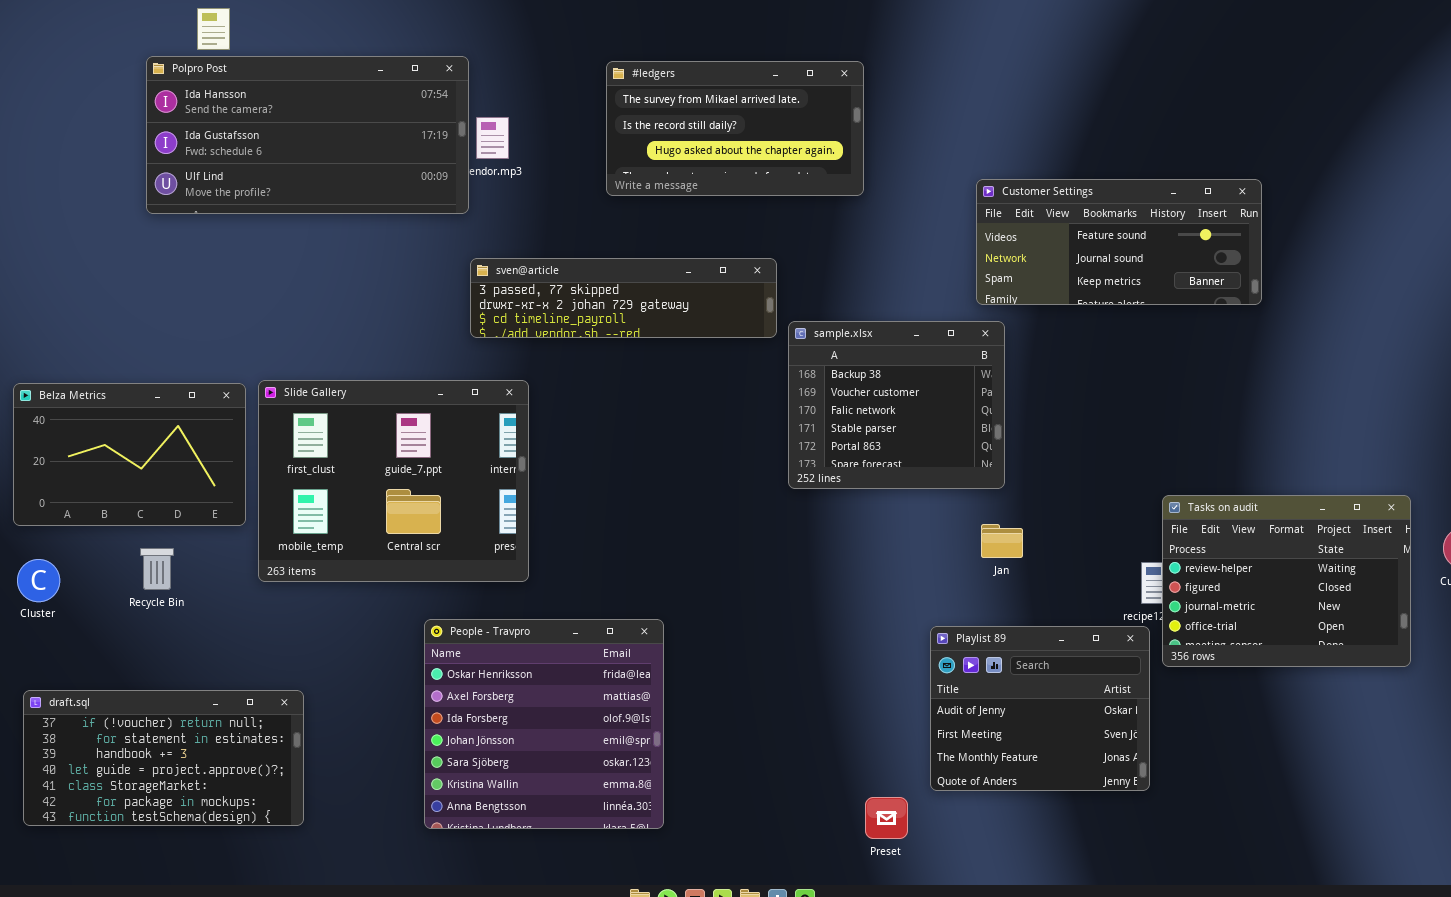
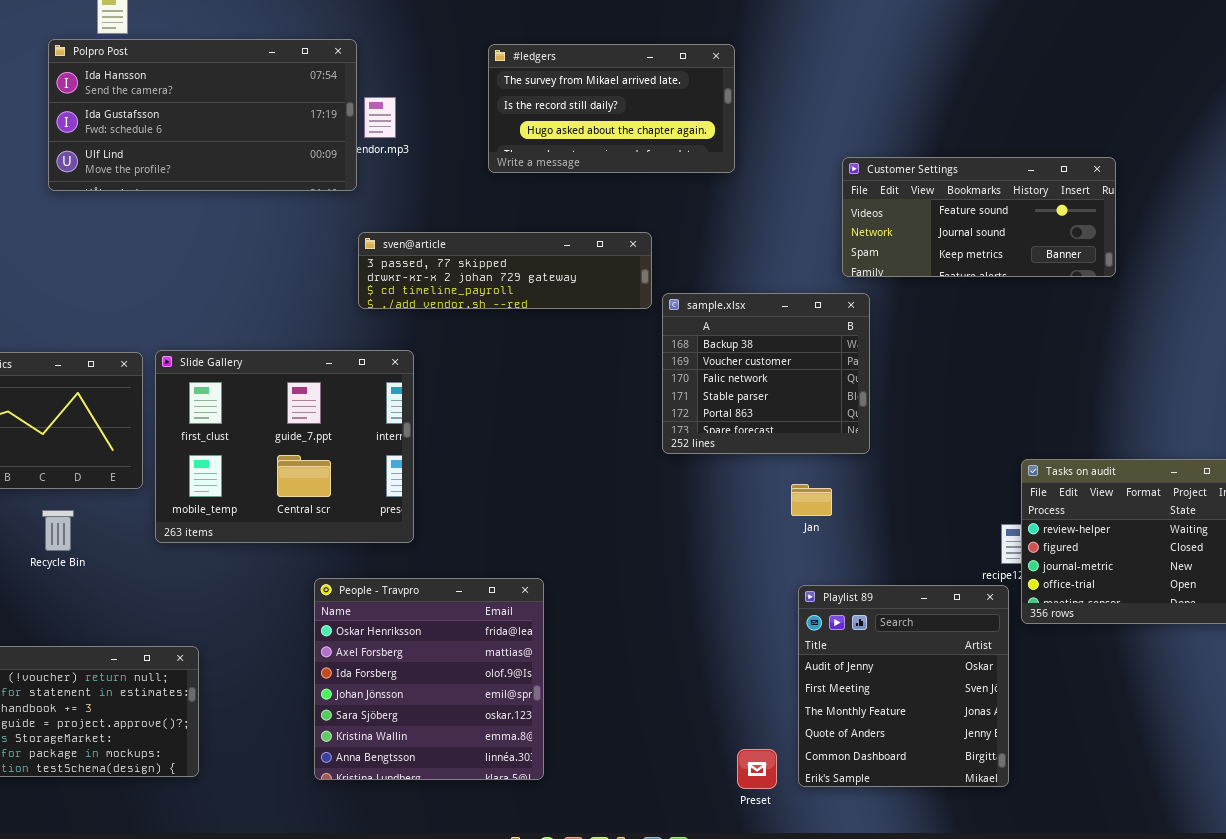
Jan: [981,524,1023,558] -> [791,484,832,516], moved
Playlist 89: [930,626,1150,791] -> [798,585,1009,787], resized

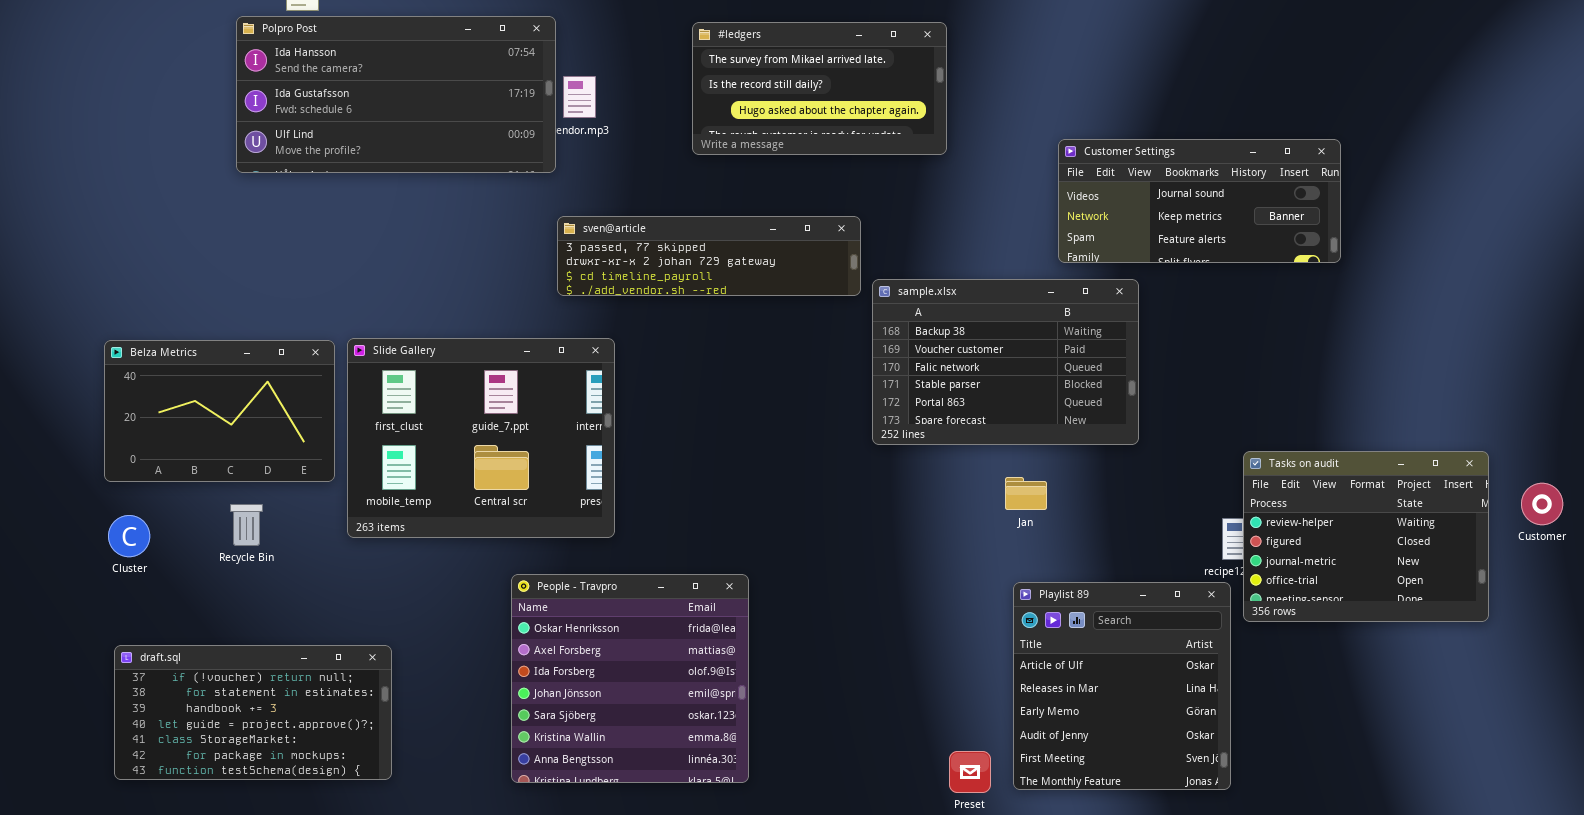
Customer Settings: [842,157,1116,277] -> [1058,139,1341,263], scrolled down 1 row
sample.xlsx: [662,293,870,454] -> [872,279,1139,445], resized
Playlist 89: [798,585,1009,787] -> [1013,582,1231,790], scrolled up 3 rows

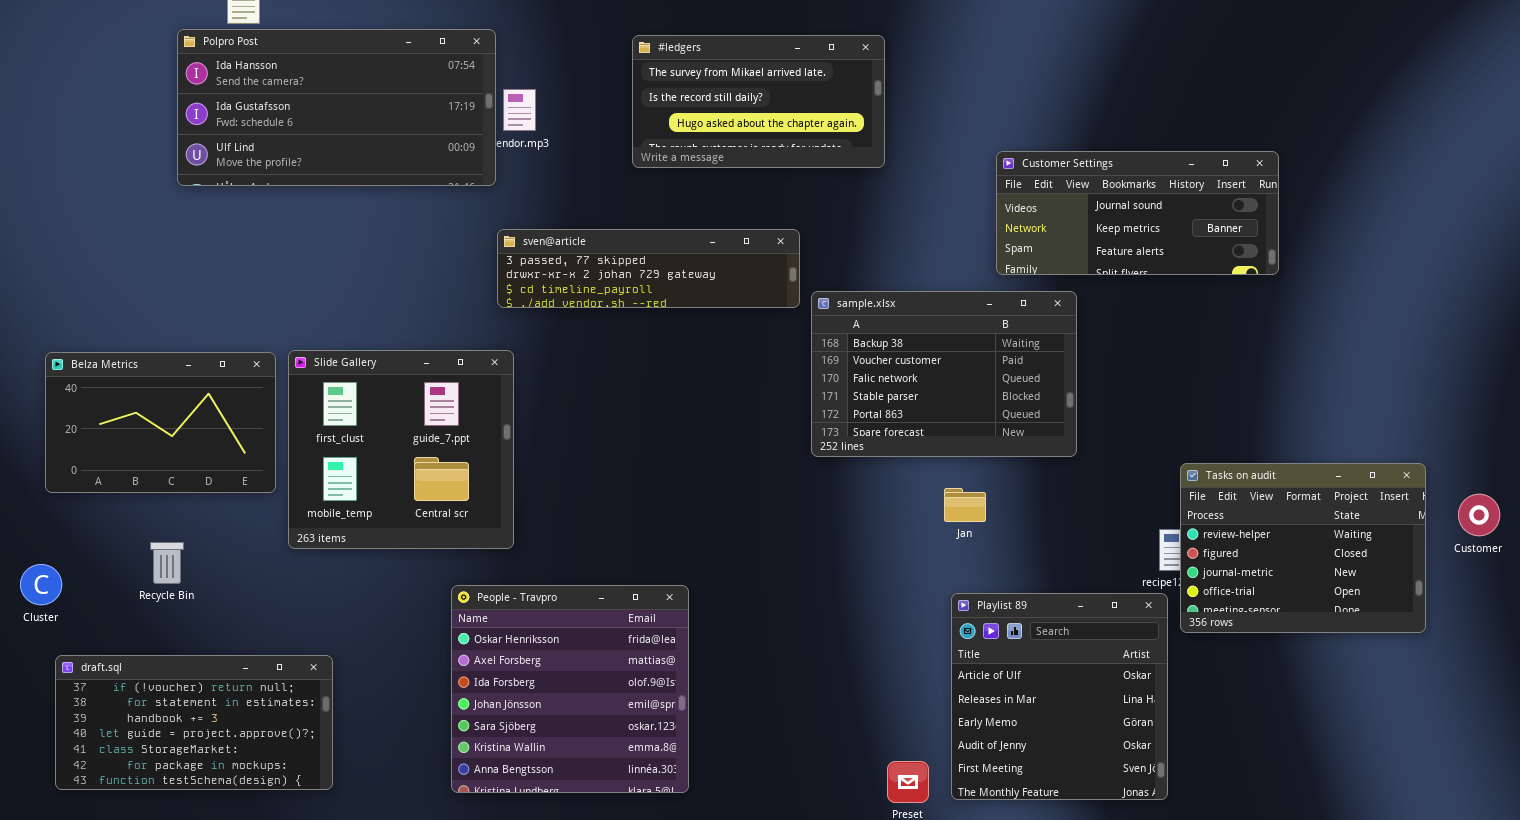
Slide Gallery: [347,338,615,538] -> [288,350,514,549], resized
Recycle Bin: [230,504,263,546] -> [150,542,184,584], moved
Cluster: [108,515,150,557] -> [20,564,62,605], moved

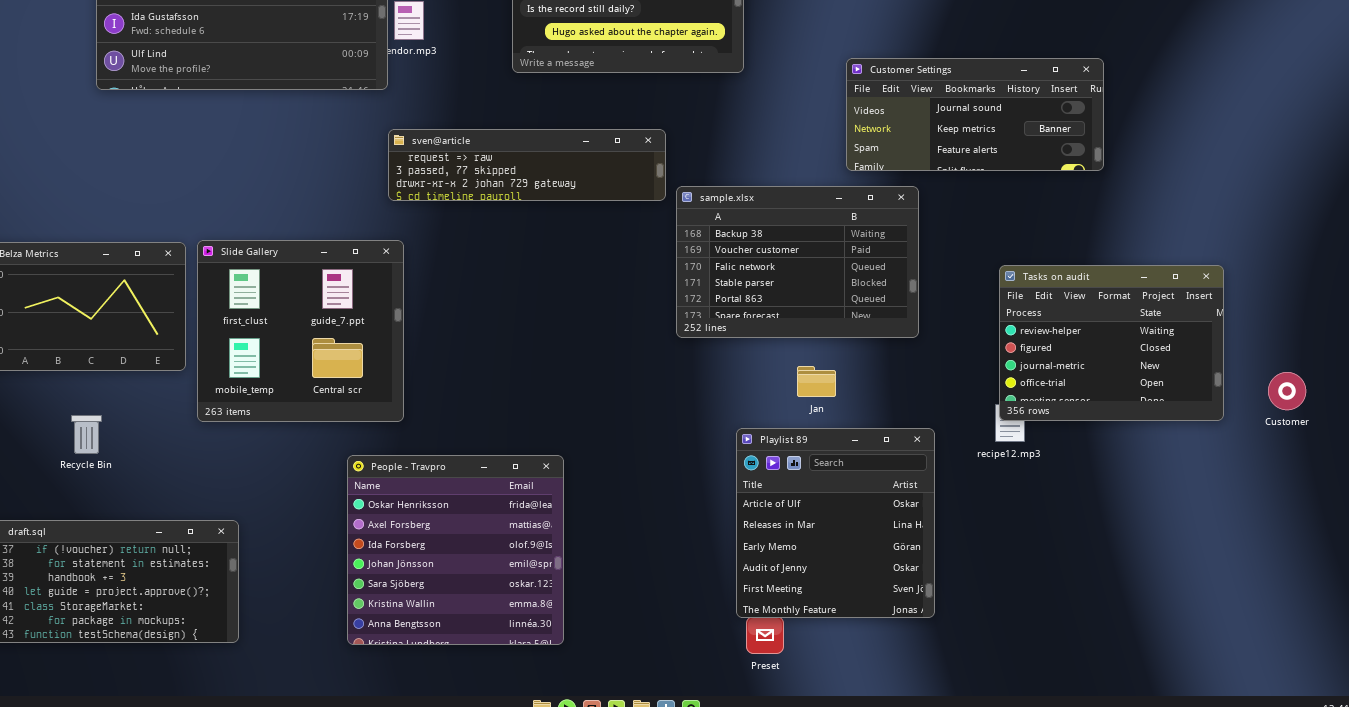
sven@article: [497,229,800,308] -> [388,129,666,201], scrolled up 1 row
Tasks on audit: [1180,463,1426,633] -> [999,265,1224,421], moved
Playlist 89: [951,593,1168,800] -> [736,428,935,618], moved

